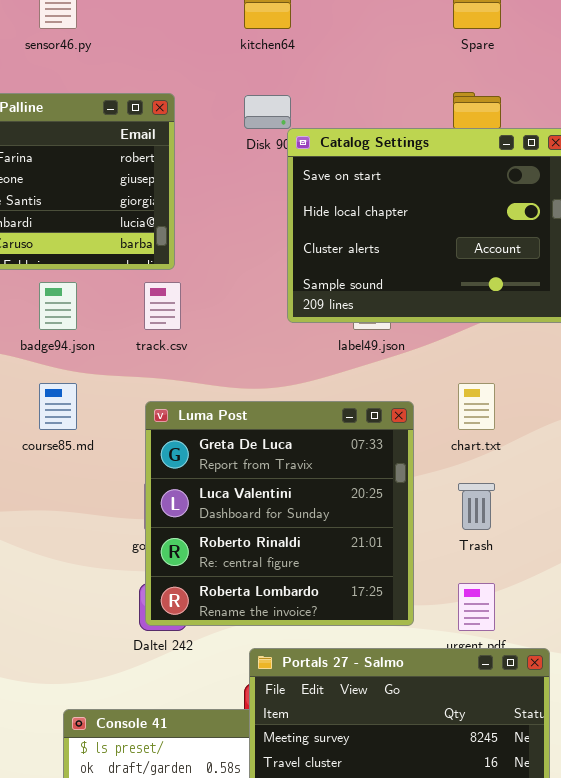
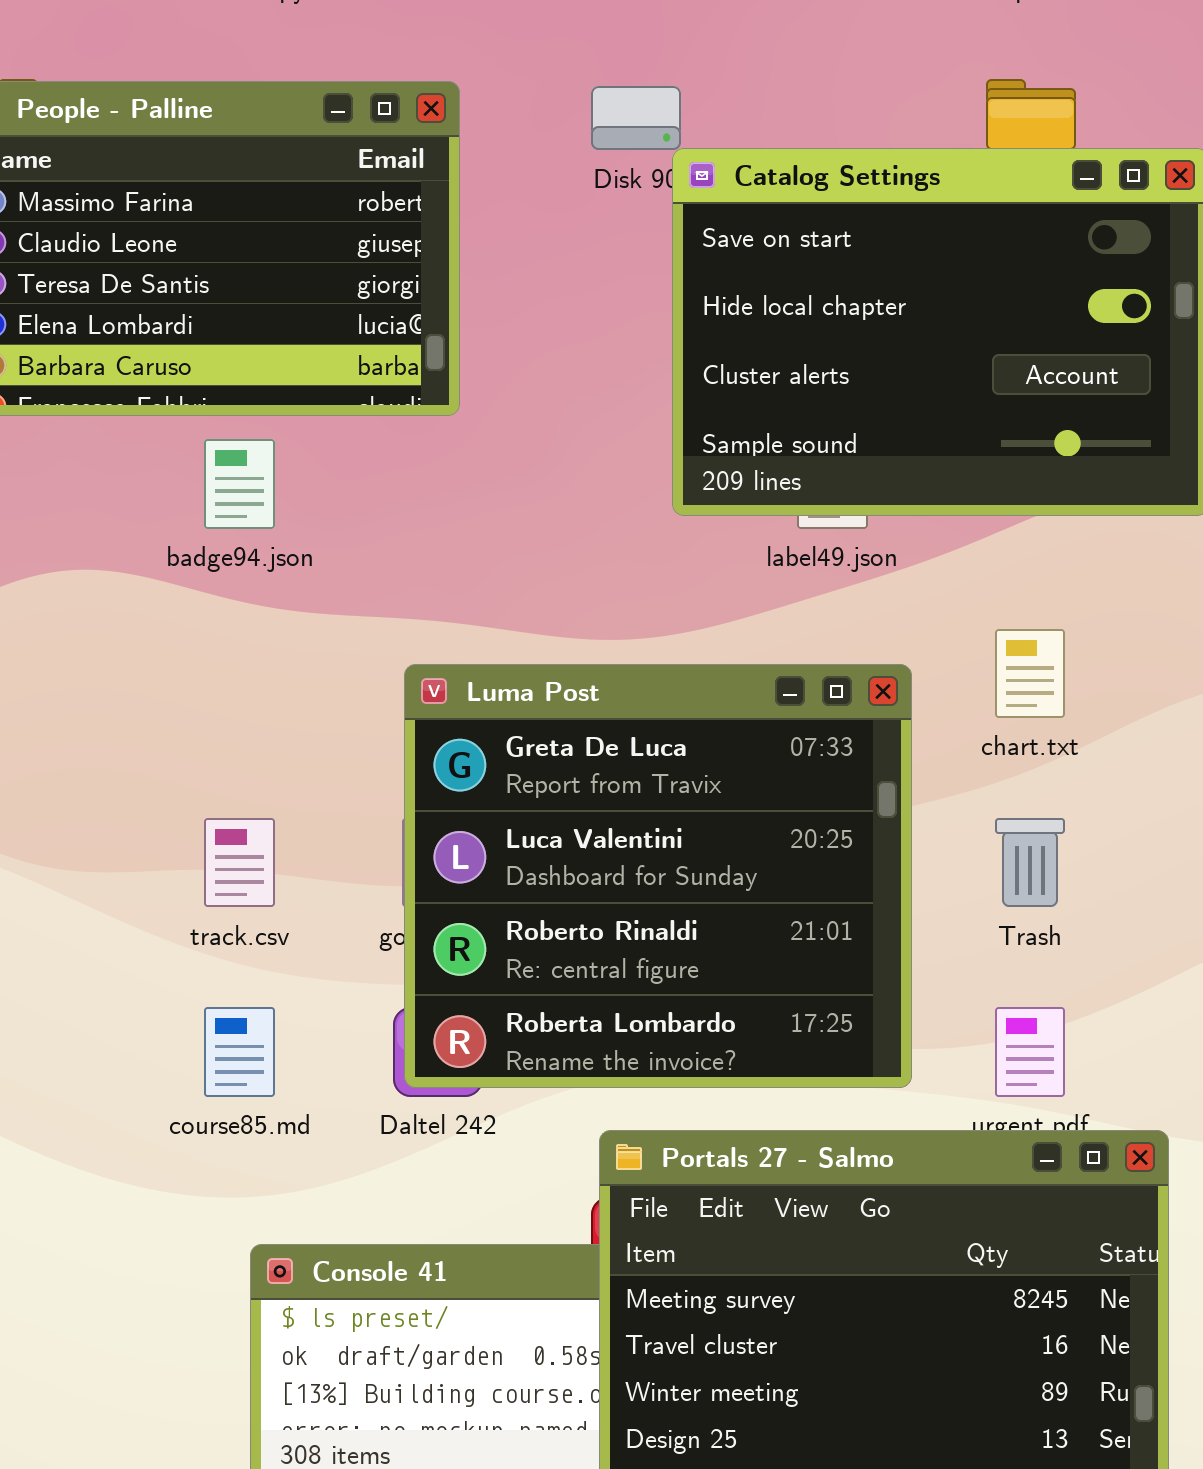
track.csv: [144,282,181,330] -> [204,818,275,907], moved
course85.md: [39,383,77,430] -> [204,1007,275,1097], moved

